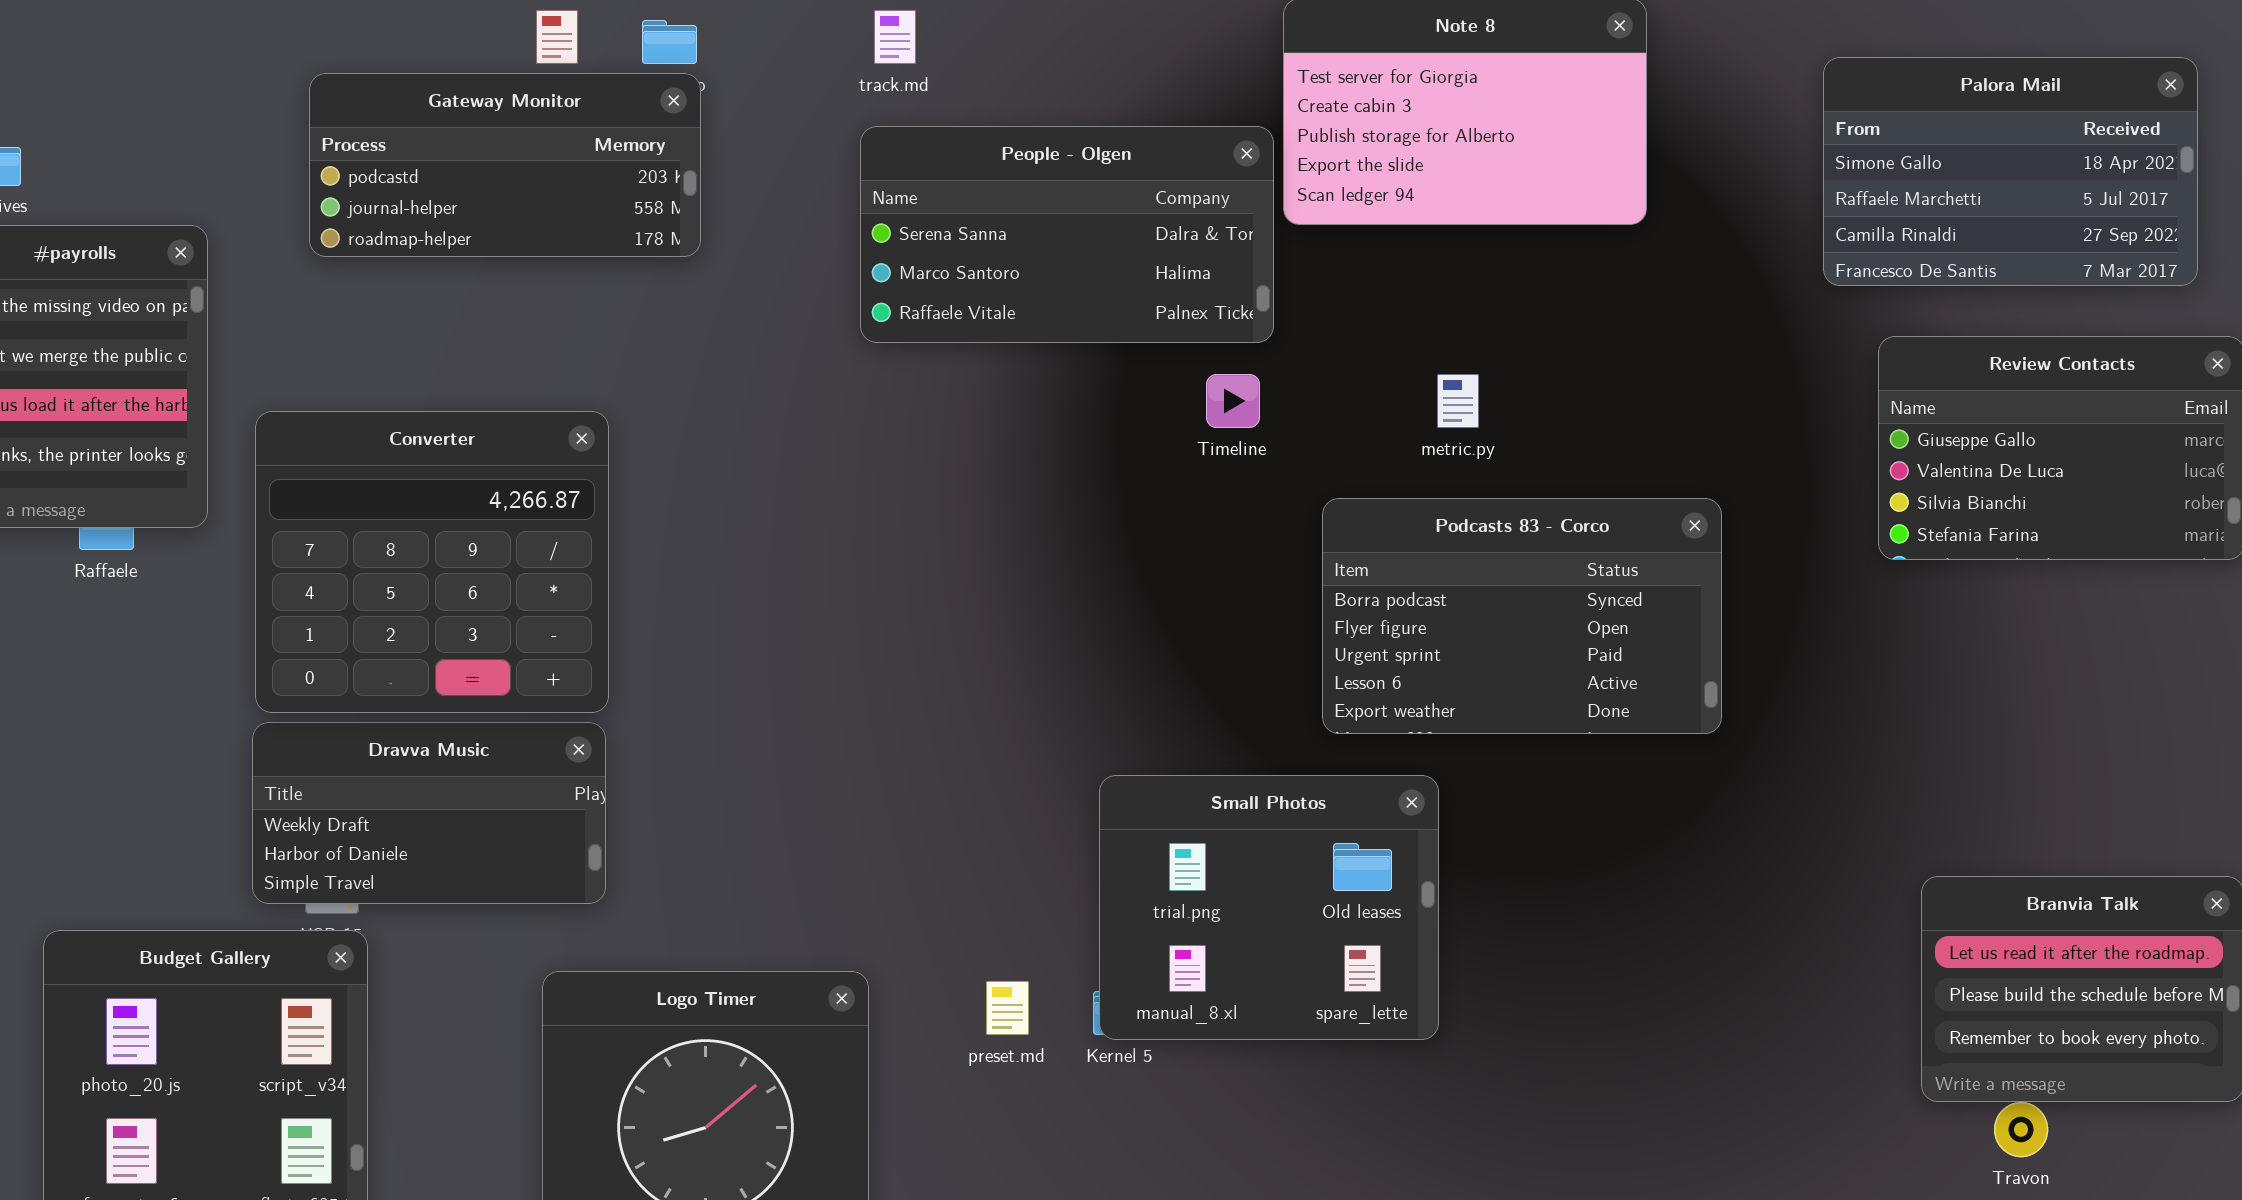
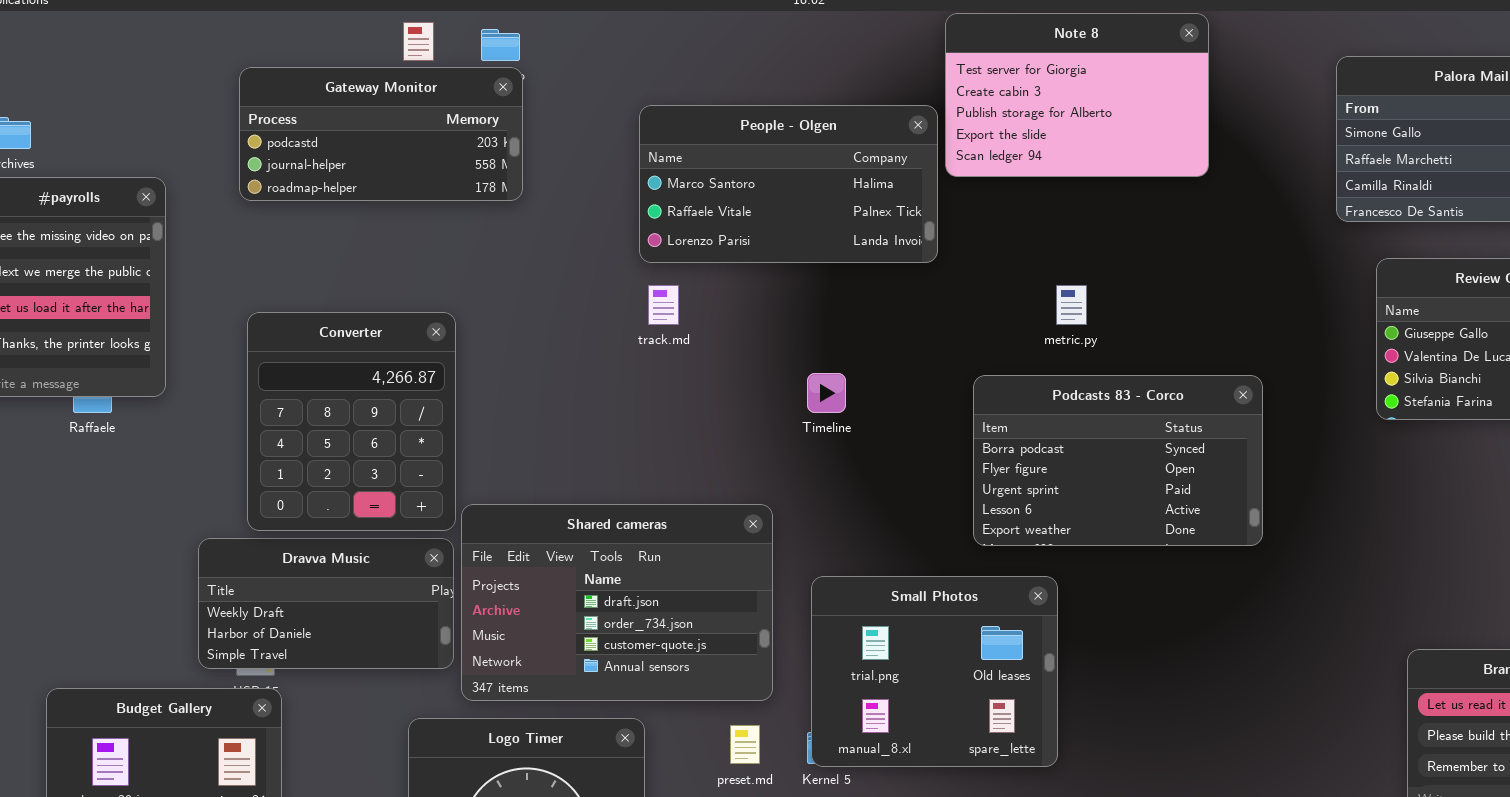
track.md: [874,10,916,64] -> [648,285,679,325], moved
People - Olgen: [860,126,1274,343] -> [639,105,938,263], scrolled down 1 row
Timeline: [1206,374,1260,428] -> [807,373,846,413], moved
Converter: [255,411,609,713] -> [247,312,456,531], resized
Shared cameras: none -> [461,504,773,701], opened

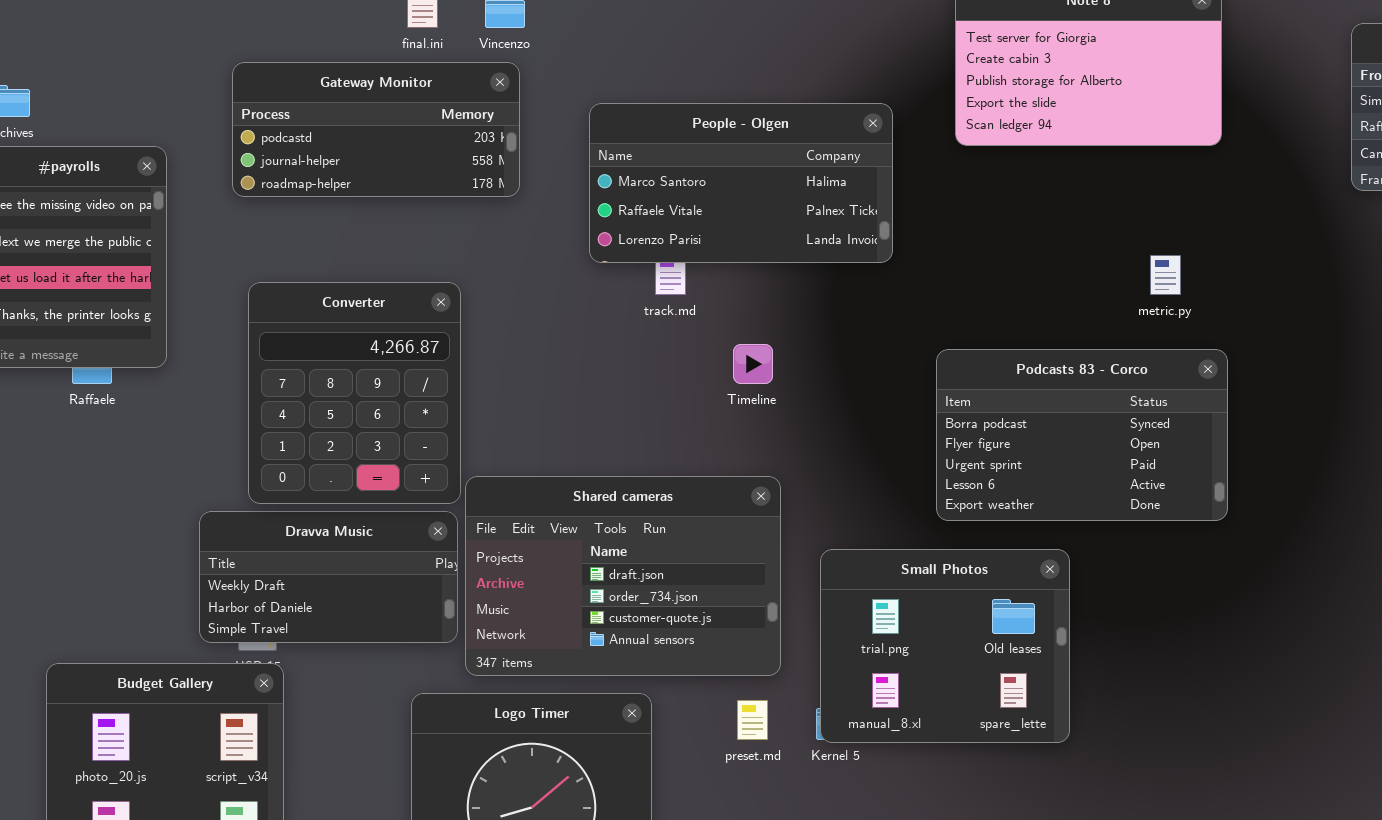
Gateway Monitor: [239,67,523,201] -> [232,62,520,197], moved
People - Olgen: [639,105,938,263] -> [589,103,893,263], moved
metric.py: [1056,285,1087,325] -> [1150,255,1181,295], moved
Timeline: [807,373,846,413] -> [733,344,773,384], moved
Podcasts 83 - Corco: [973,375,1263,546] -> [936,349,1228,521], moved

